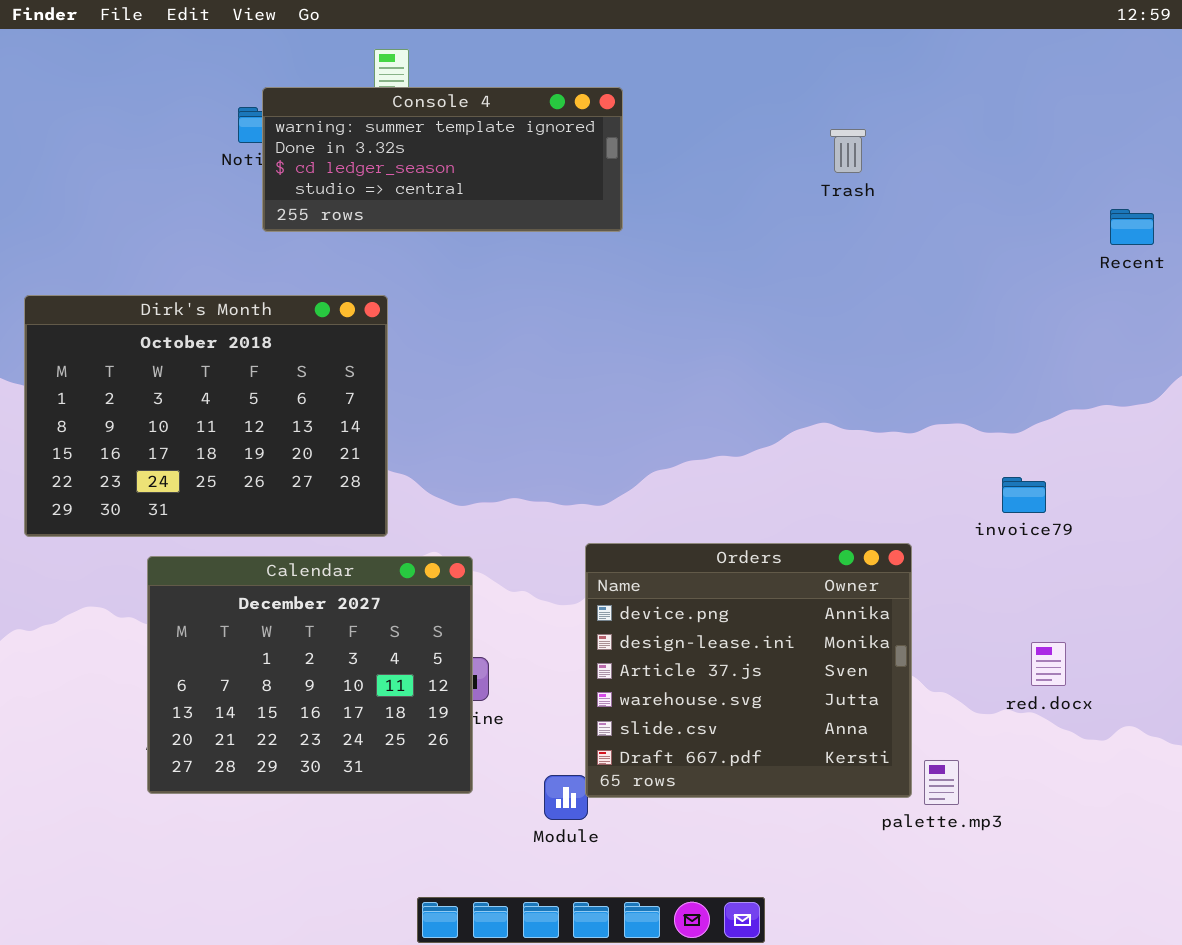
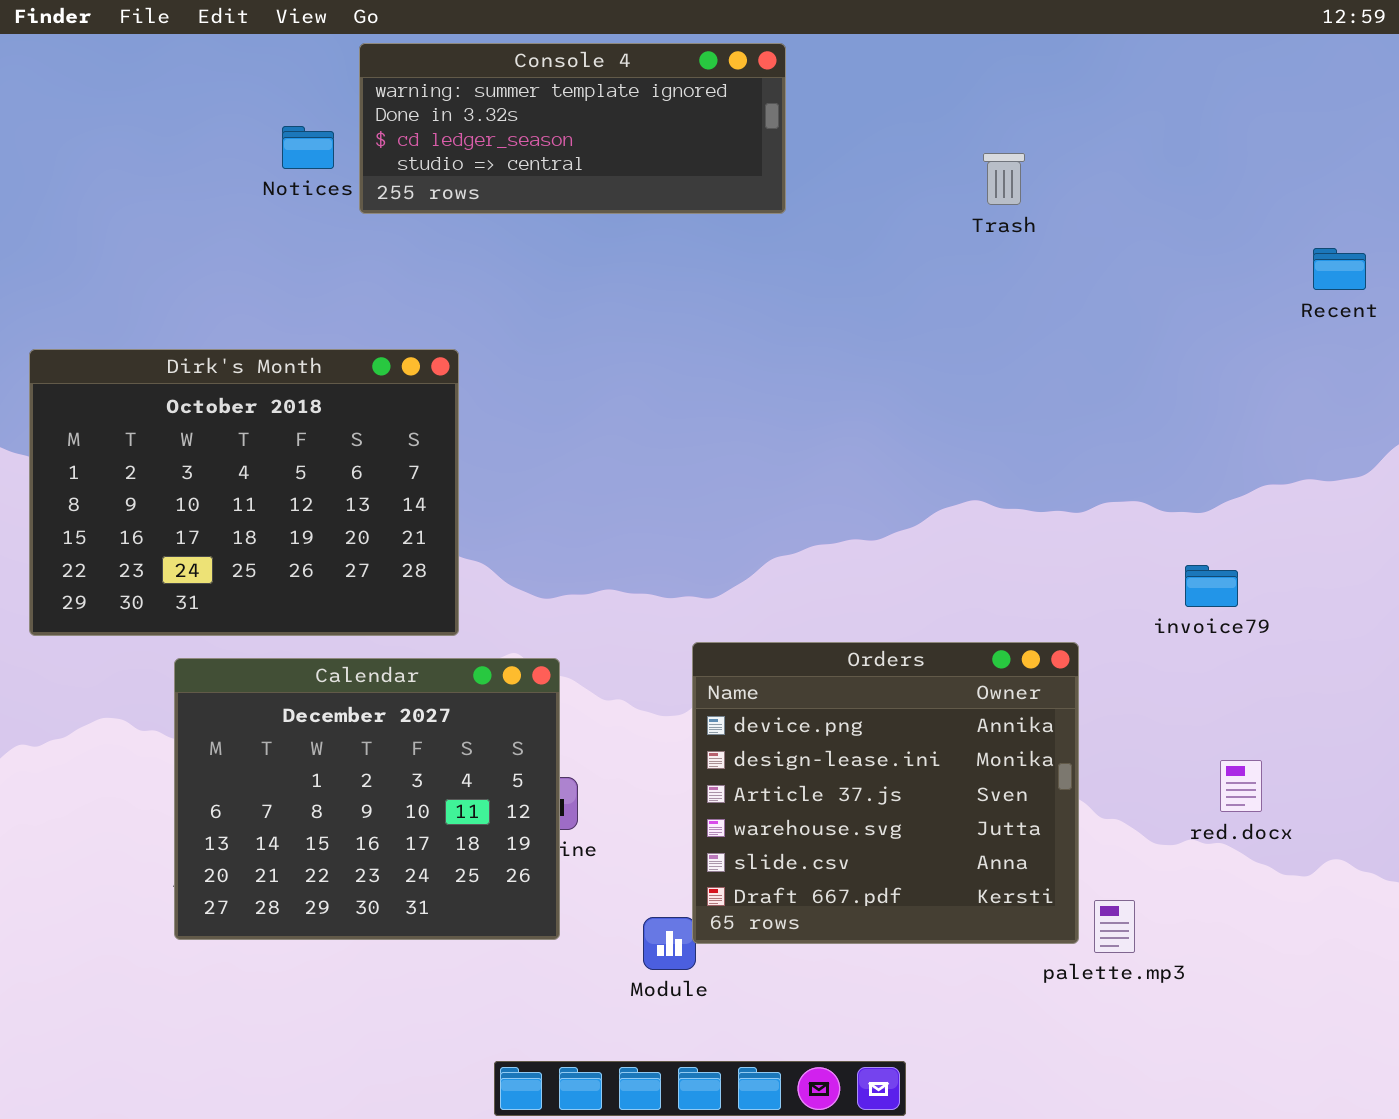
Console 4: [262,87,623,232] -> [359,43,786,214], moved

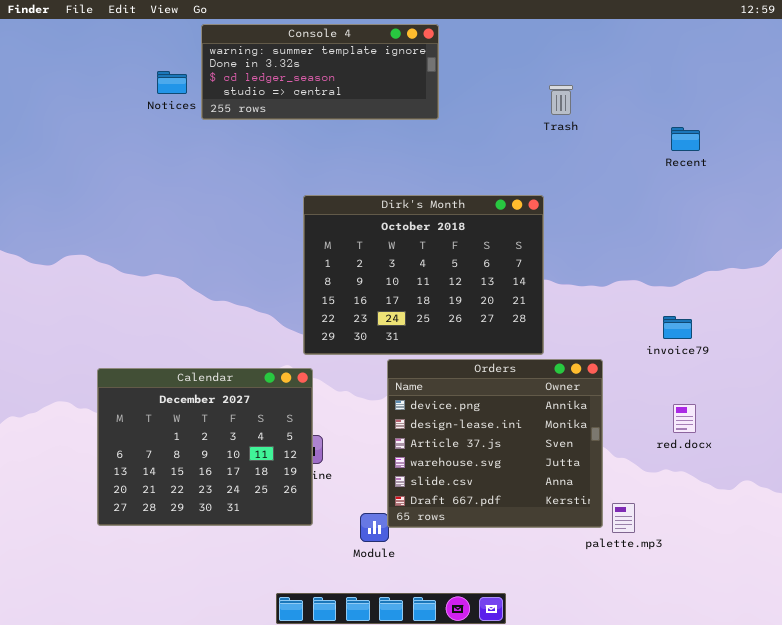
Recent: [1313,248,1366,290] -> [671,127,700,151], moved
Dirk's Month: [29,349,459,636] -> [303,195,544,355], moved
red.docx: [1220,760,1262,812] -> [673,404,696,433], moved

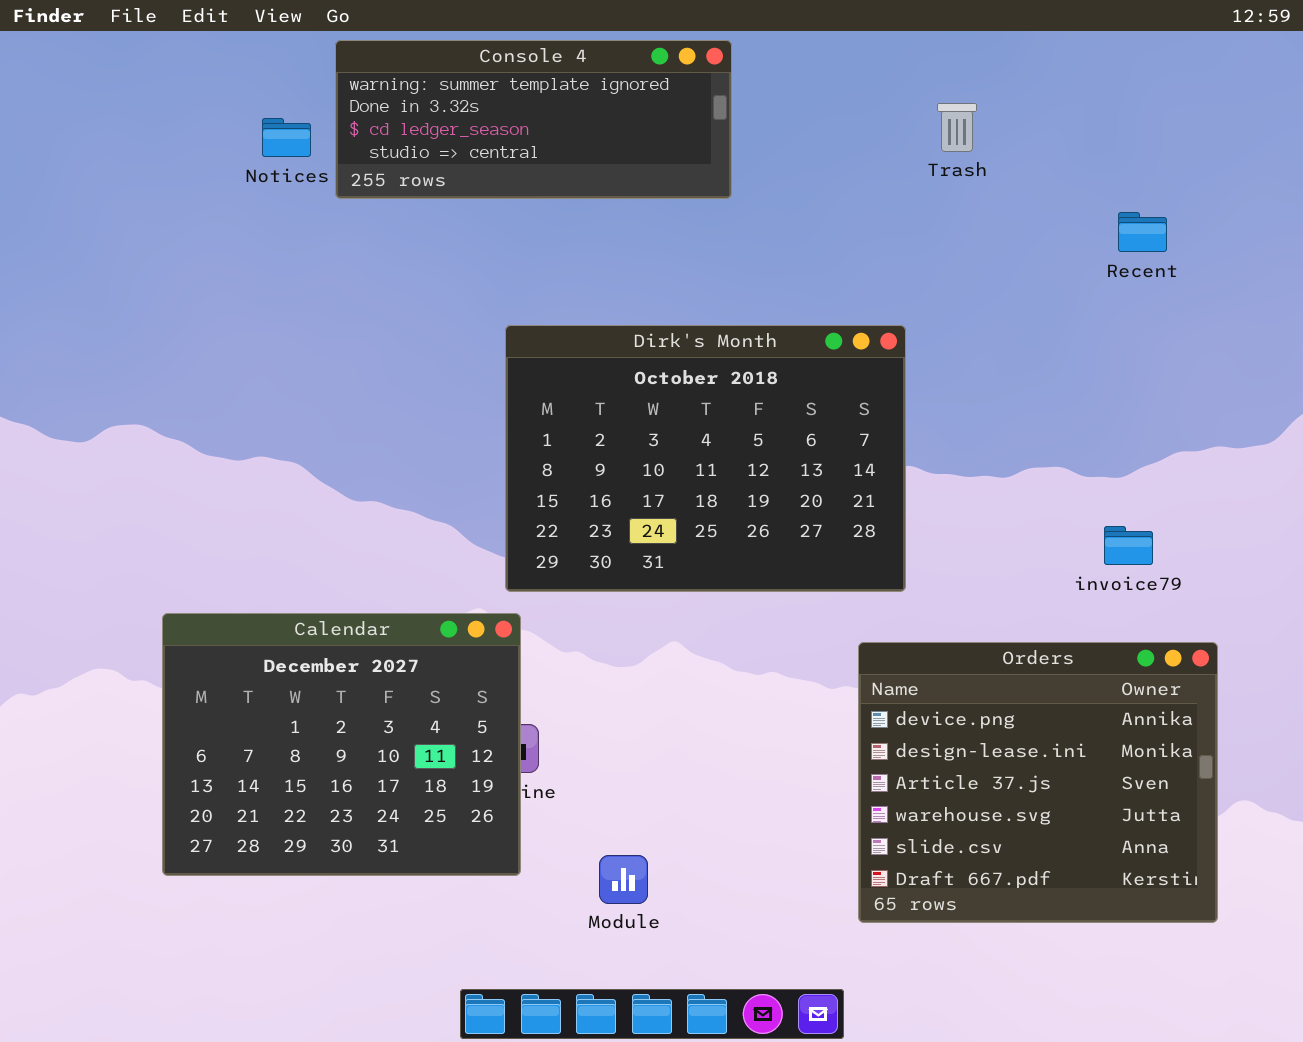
Trash: [549,85,573,115] -> [937,103,977,152], moved
Orders: [387,359,603,528] -> [858,642,1218,923], moved

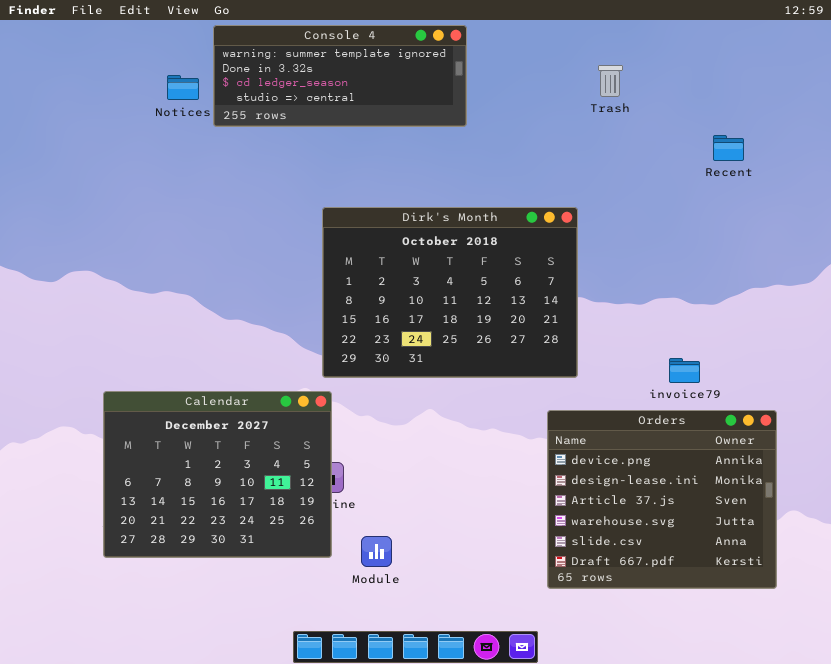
invoice79: [1104,526,1153,565] -> [669,358,700,383], moved
Module: [599,855,648,904] -> [361,536,392,567], moved

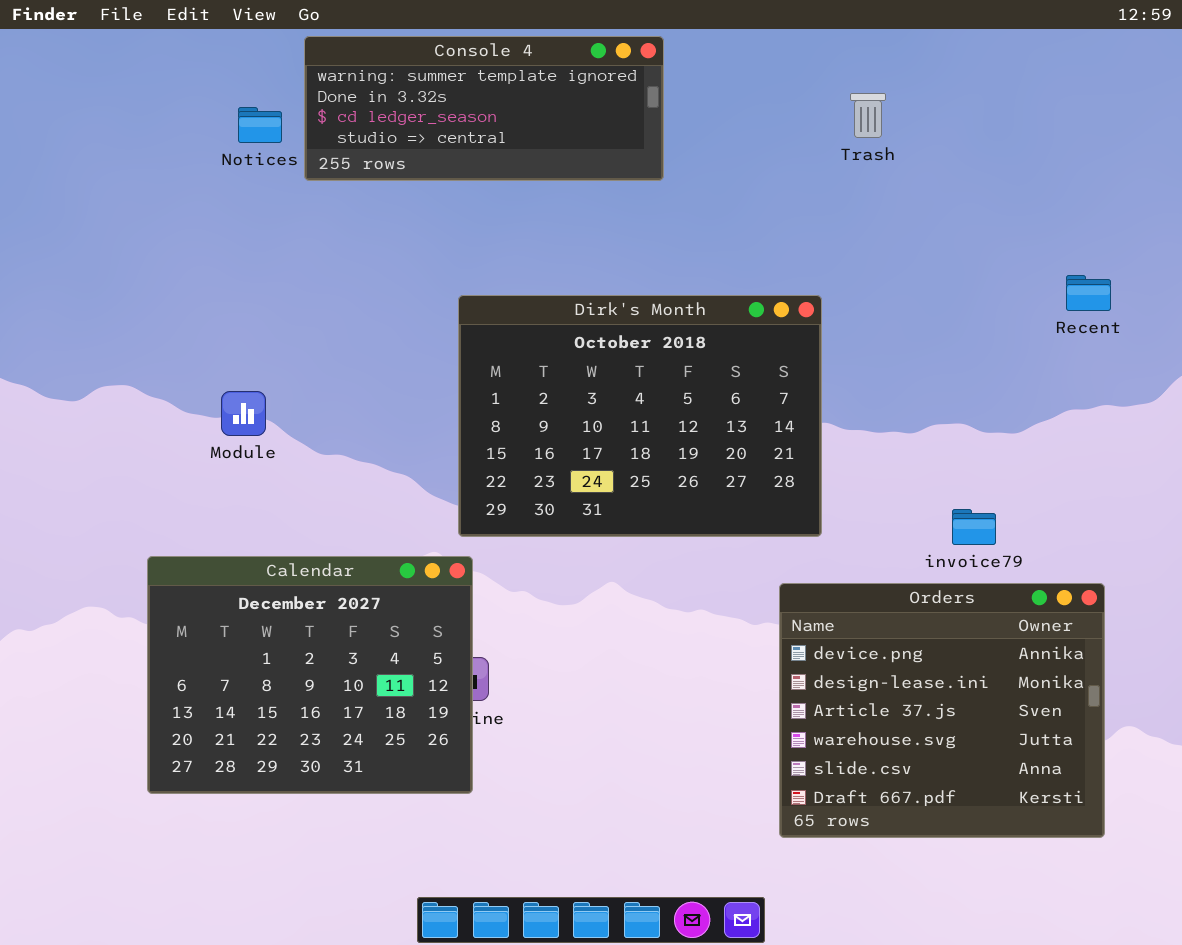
Recent: [713,135,744,161] -> [1066,275,1111,311], moved
Module: [361,536,392,567] -> [221,391,266,436], moved

